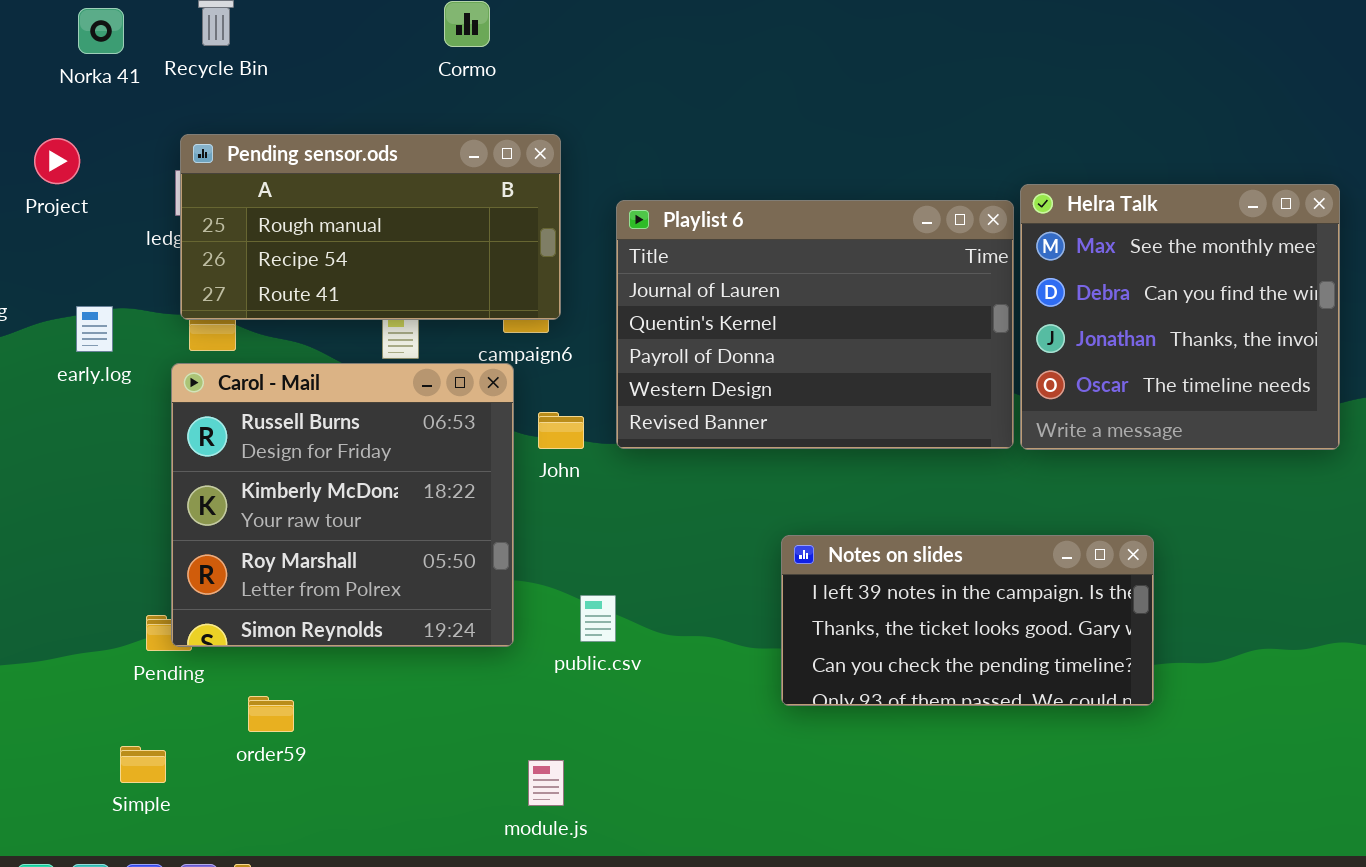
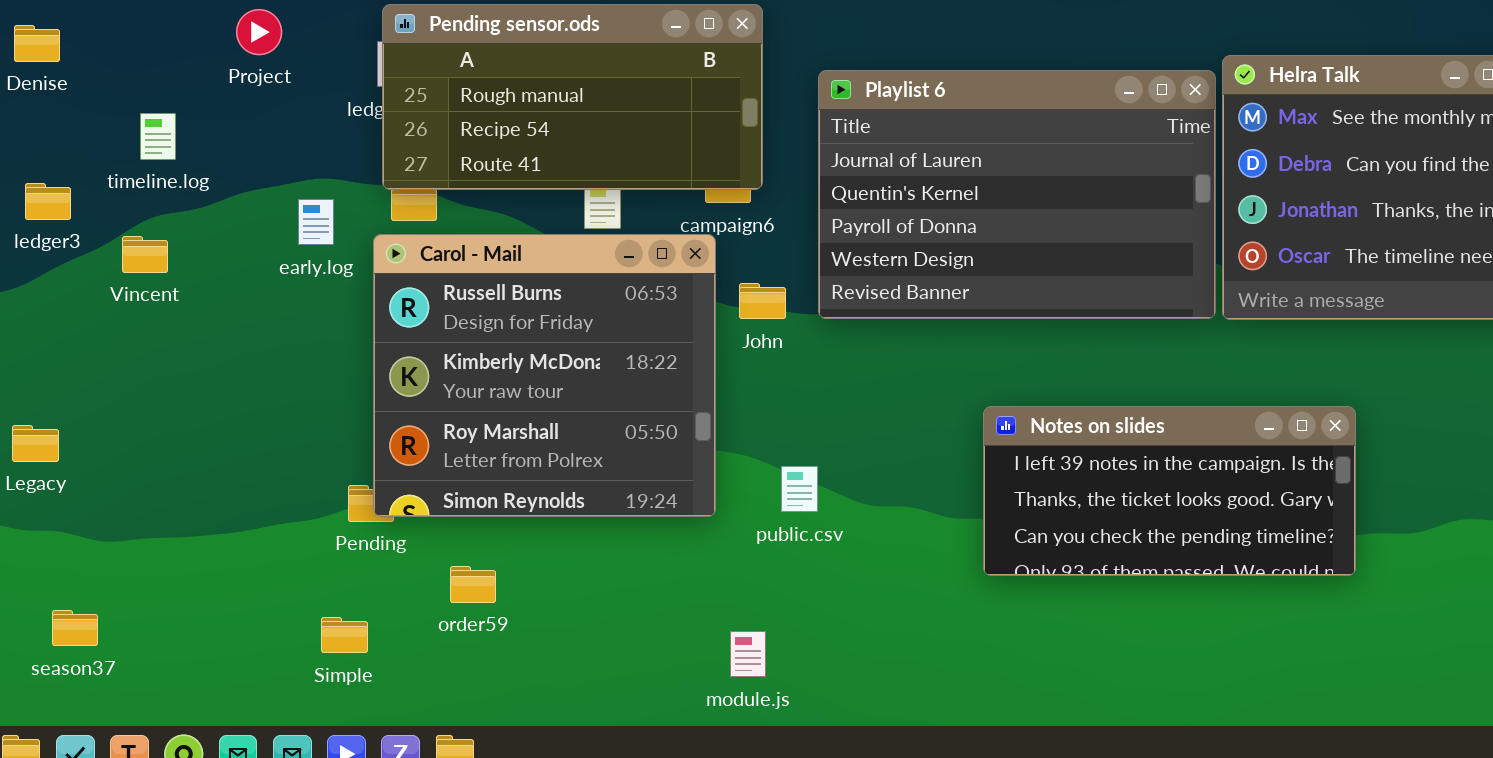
early.log: [76,306,113,352] -> [298,199,334,245], moved

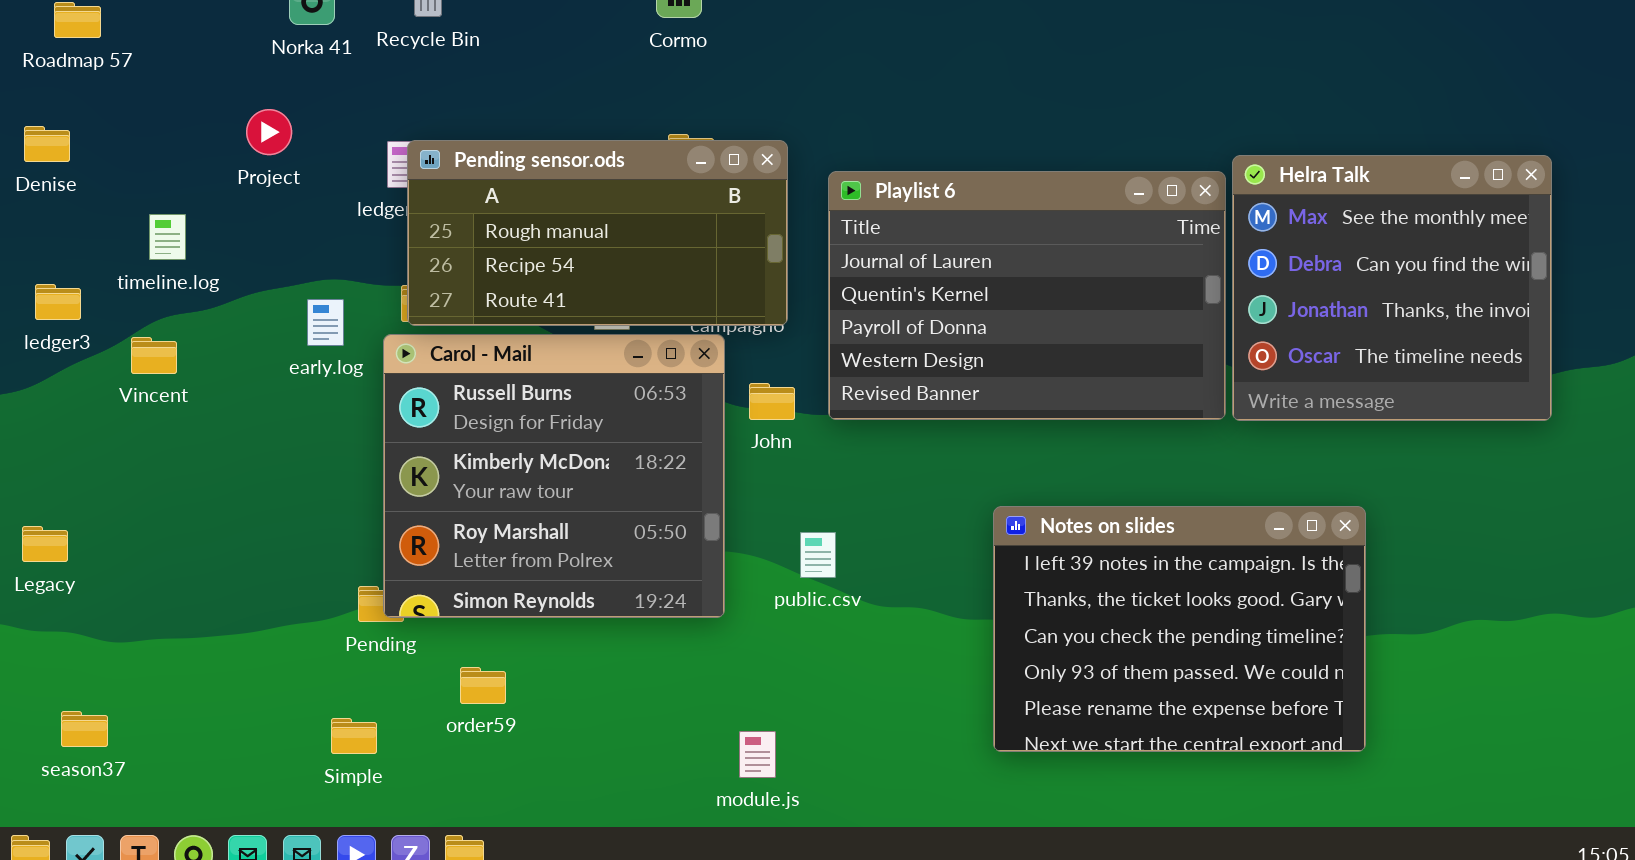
Pending sensor.ods: [382,4,763,190] -> [407,140,788,326], moved
Notes on slides: [983,406,1356,576] -> [993,506,1366,752], resized
public.csv: [781,466,818,512] -> [800,532,836,578], moved

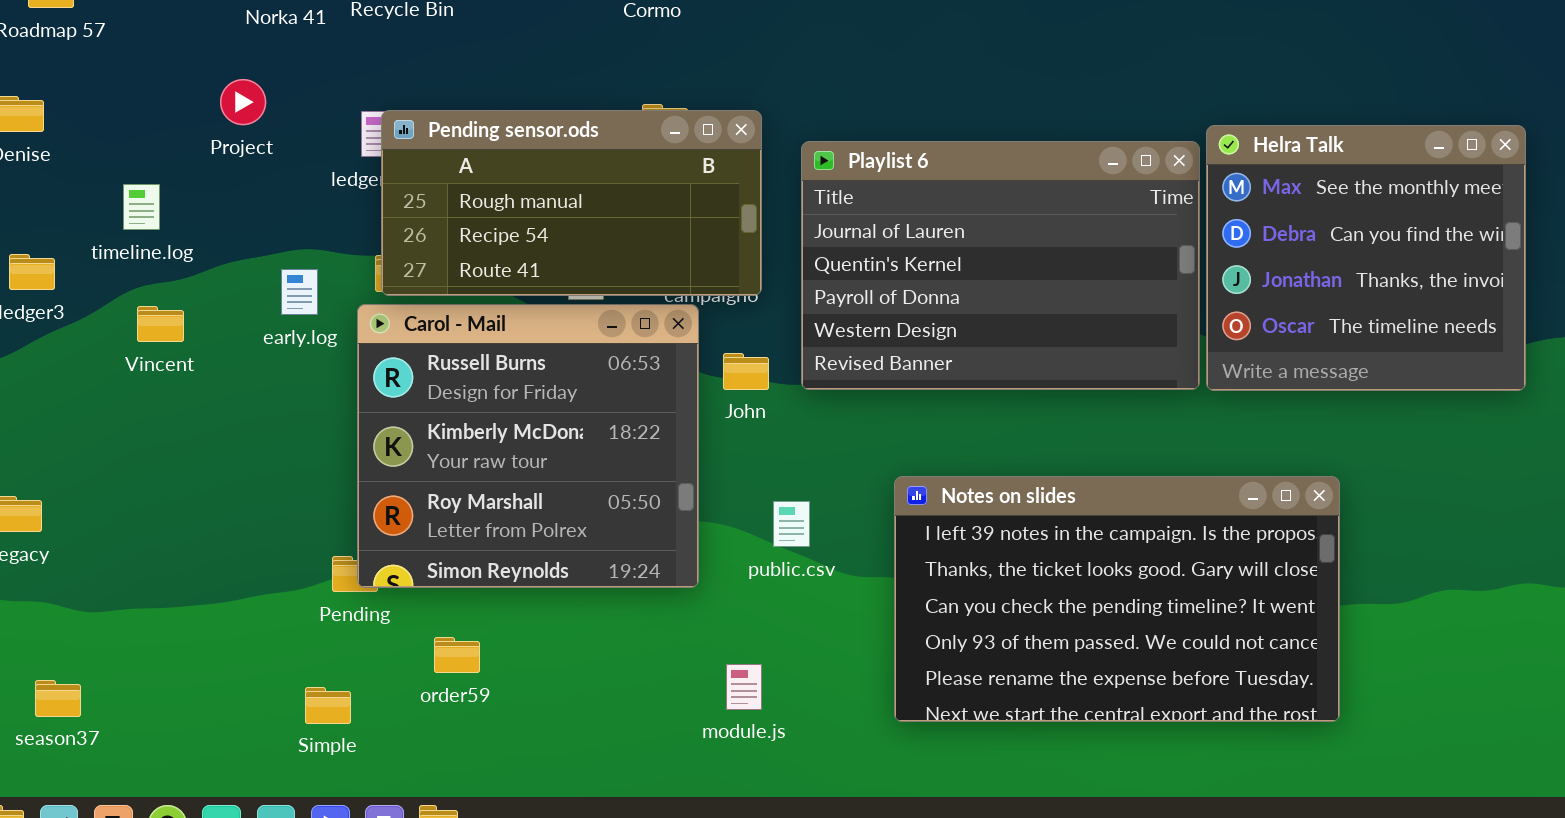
Vincent: [131,337,177,374] -> [137,306,184,342], moved
Notes on slides: [993,506,1366,752] -> [894,476,1340,722], resized
module.js: [739,731,776,778] -> [726,664,762,710], moved

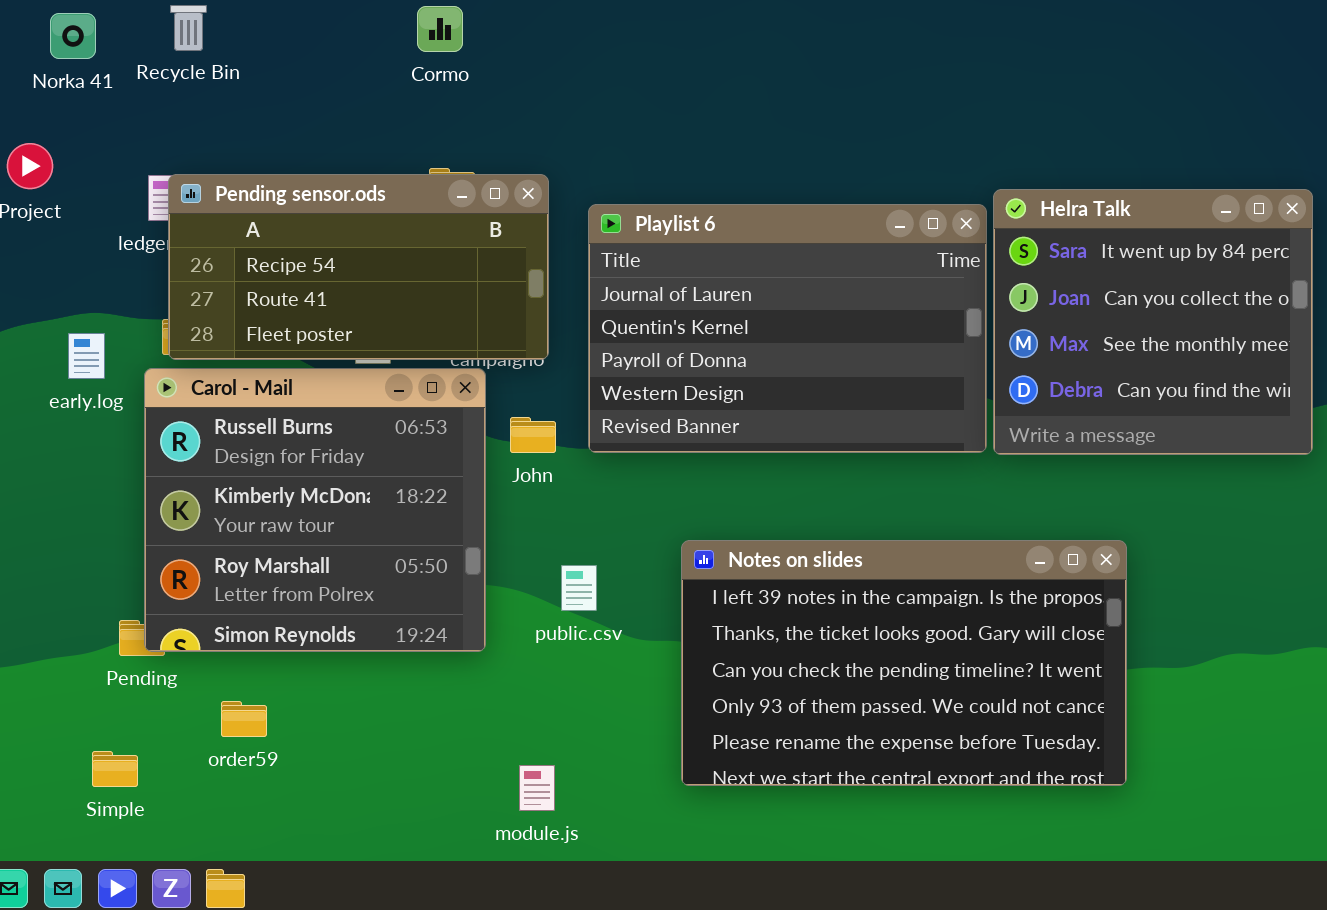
Pending sensor.ods: [381,110,762,296] -> [168,174,549,360], scrolled down 1 row
Helra Talk: [1206,125,1526,391] -> [993,189,1313,455], scrolled up 2 rows
module.js: [726,664,762,710] -> [519,765,555,811], moved

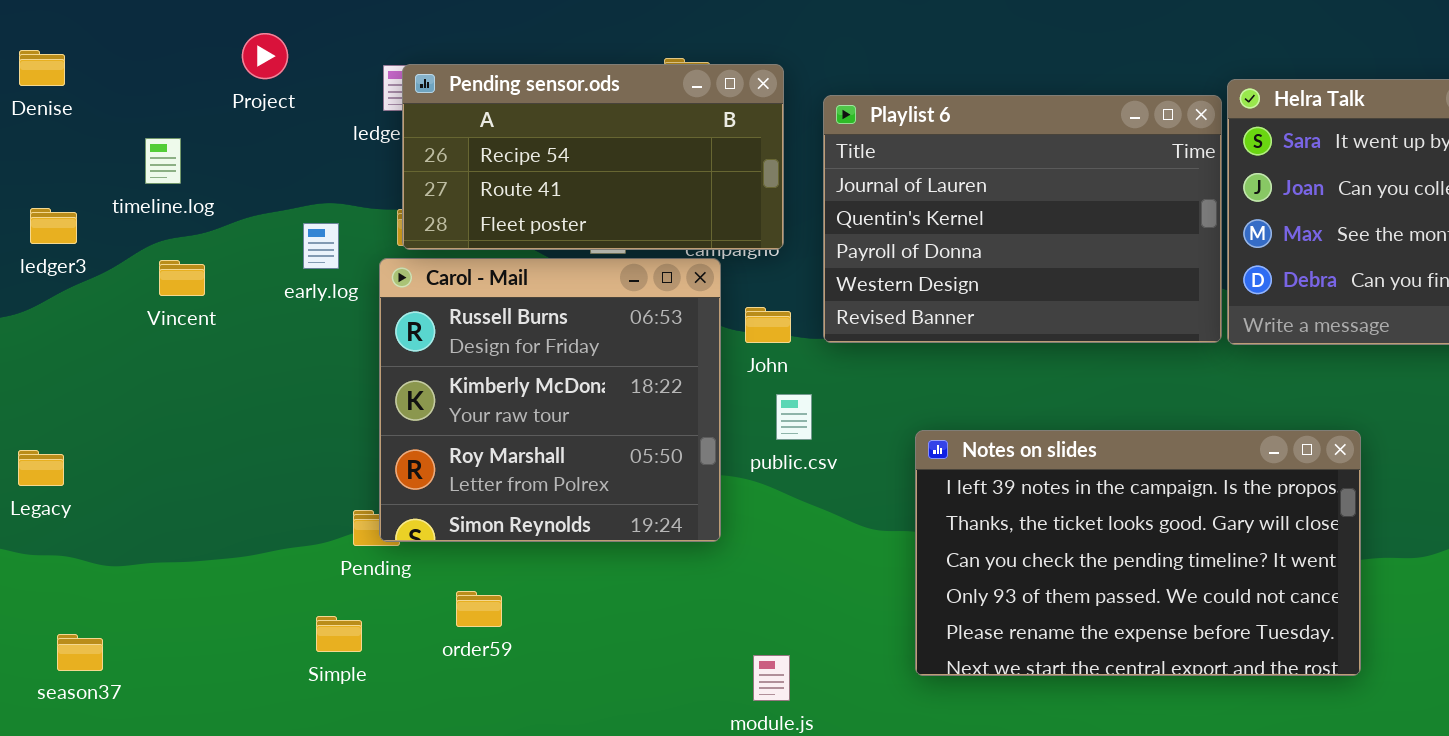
public.csv: [561,565,597,611] -> [776,394,812,440], moved
Simple: [92,751,138,787] -> [316,616,362,652], moved

